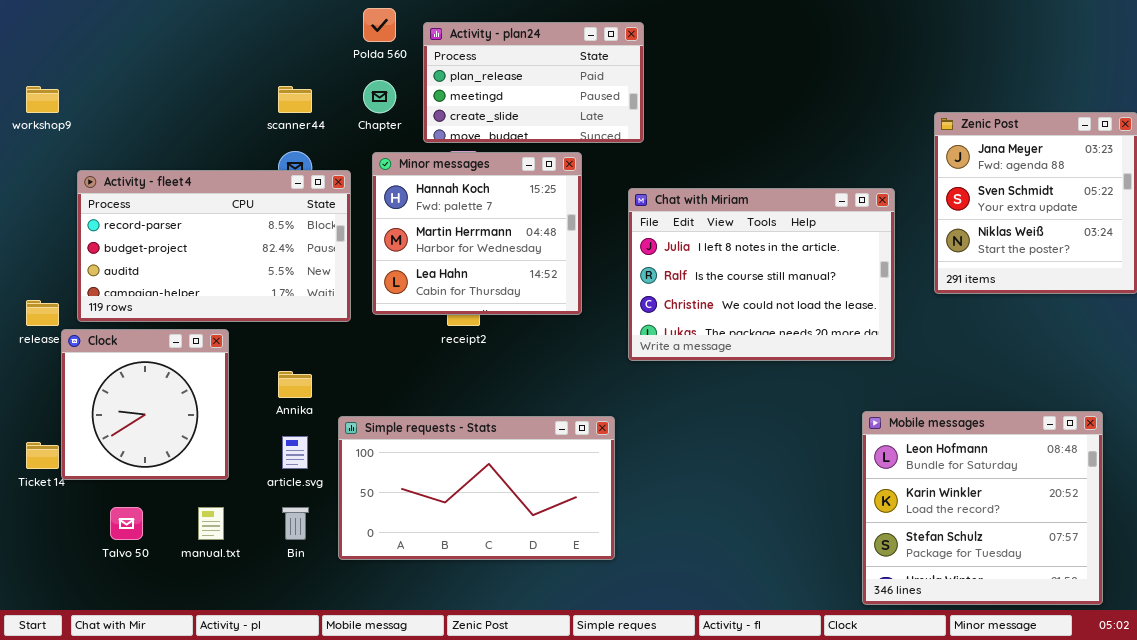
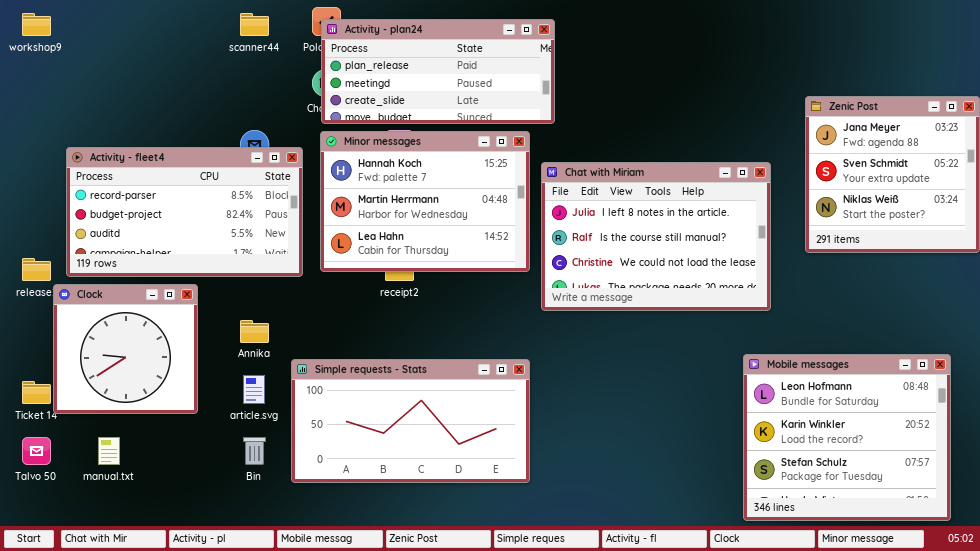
Activity - plan24: [423,22,644,143] -> [321,19,555,124], resized
workshop9: [26,86,59,113] -> [22,13,51,36], moved
scanner44: [278,86,312,113] -> [240,13,269,36], moved
Minor messages: [372,152,582,315] -> [320,131,530,272], resized
Talvo 50: [110,507,143,540] -> [22,437,51,465], moved
manual.txt: [198,507,224,540] -> [98,437,120,465], moved

